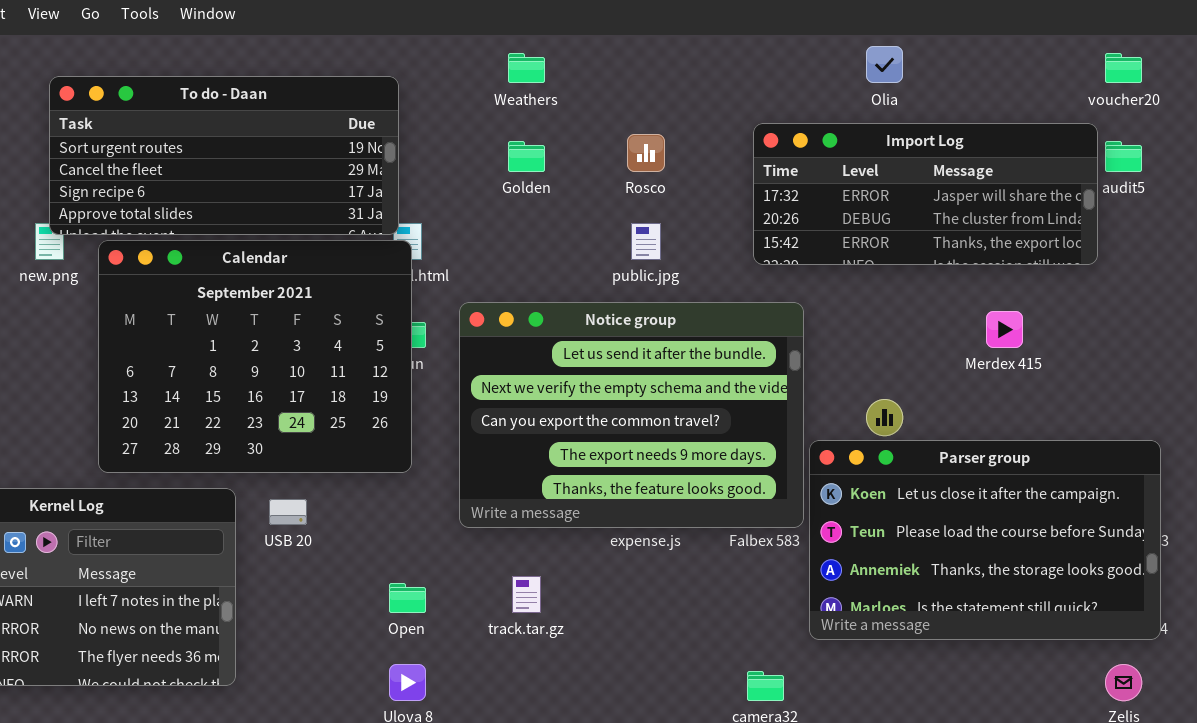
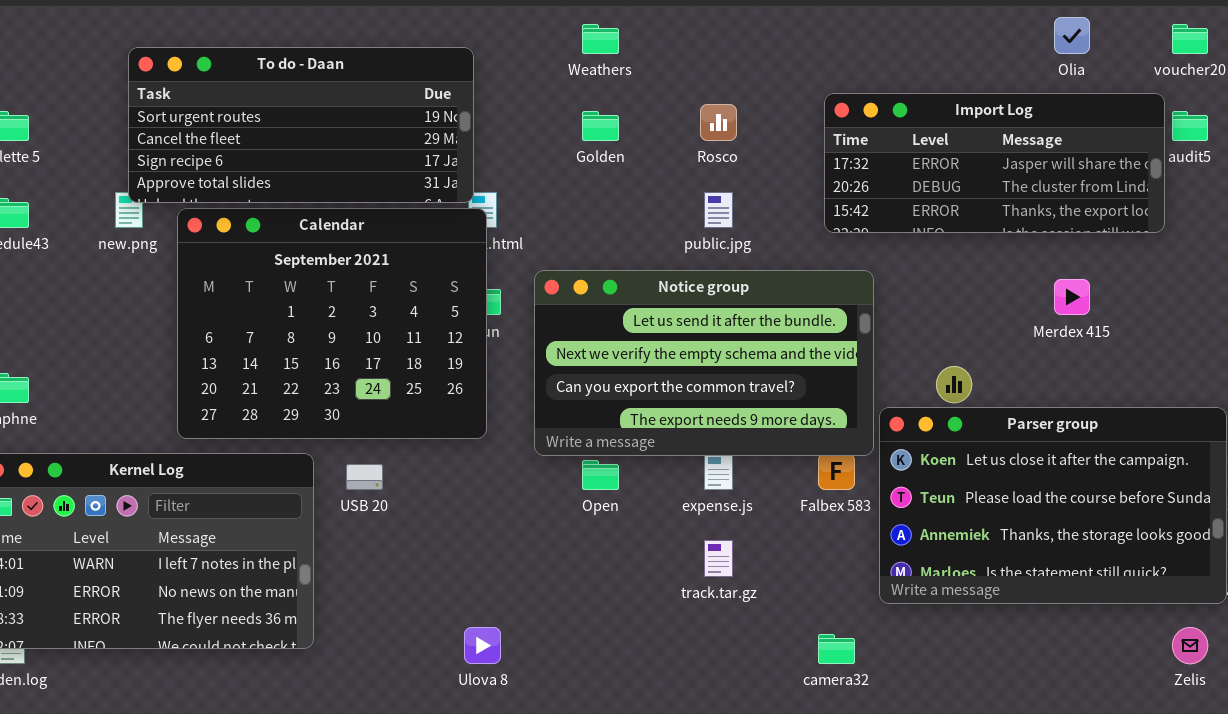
Olia: [866,46,903,83] -> [1054,17,1090,54], moved
Notice group: [459,302,804,528] -> [534,270,874,456], resized
track.tar.gz: [512,576,541,613] -> [704,540,733,577], moved
Open: [389,583,426,613] -> [582,460,619,490], moved

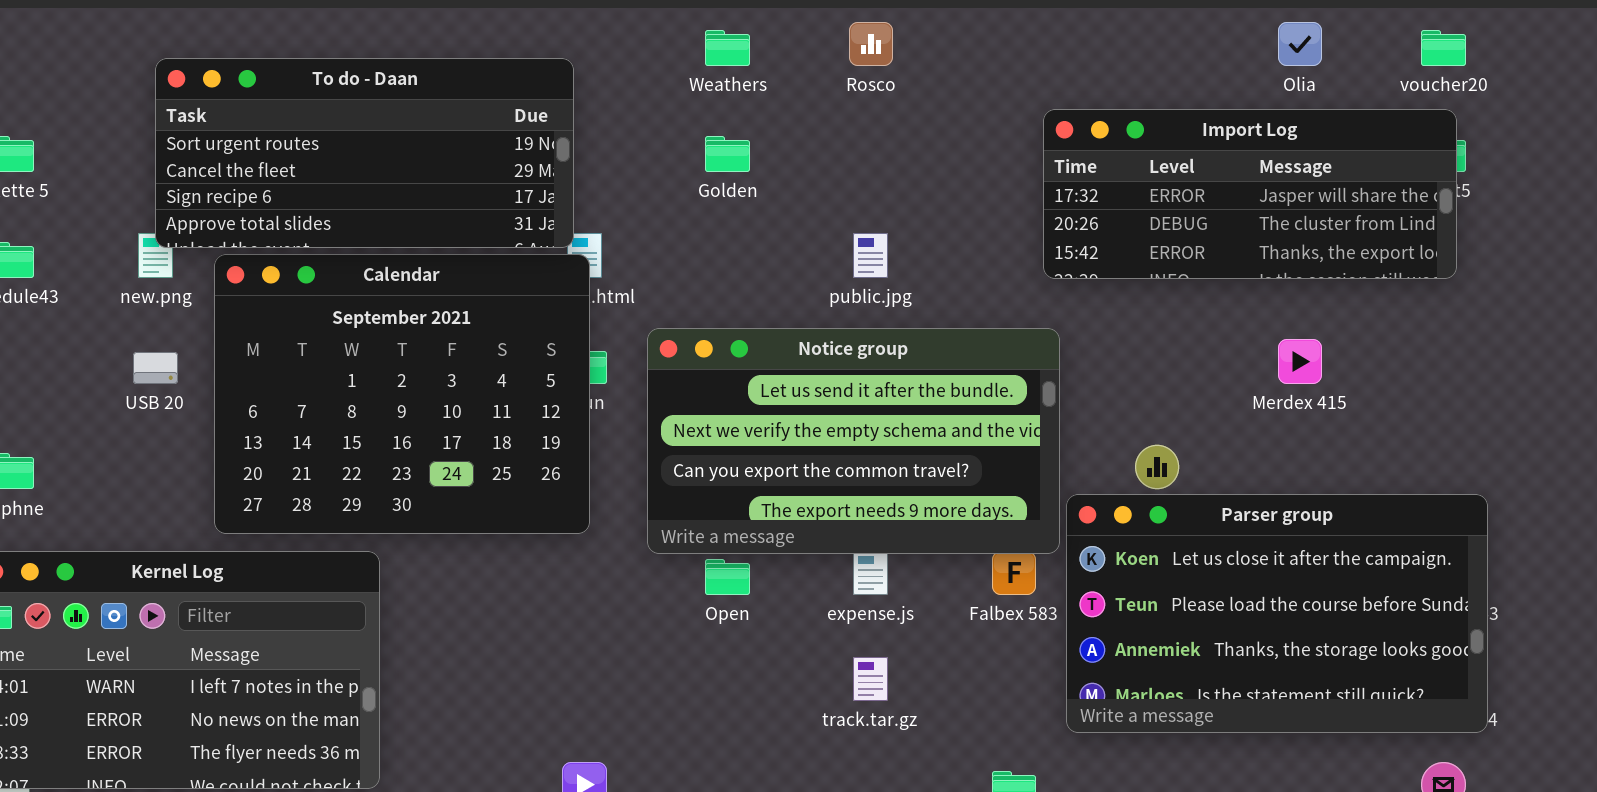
Import Log: [824,93,1165,233] -> [1043,109,1457,279], moved
Rosco: [700,104,737,141] -> [849,22,893,66], moved
USB 20: [346,464,383,490] -> [133,352,178,384], moved

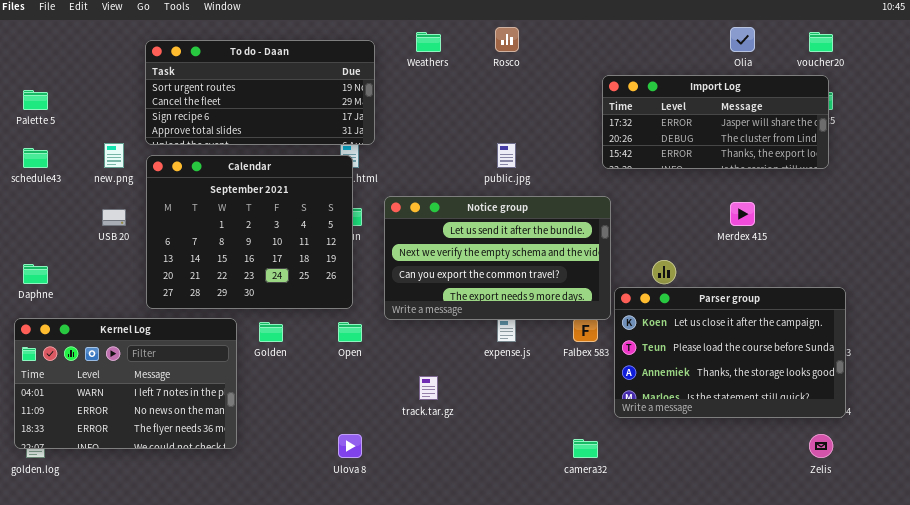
To do - Daan: [155,58,574,248] -> [145,40,375,145], moved
Golden: [705,136,750,172] -> [259,322,283,342], moved
Open: [705,559,750,595] -> [338,322,362,342], moved
track.tar.gz: [853,657,888,701] -> [419,376,438,400], moved

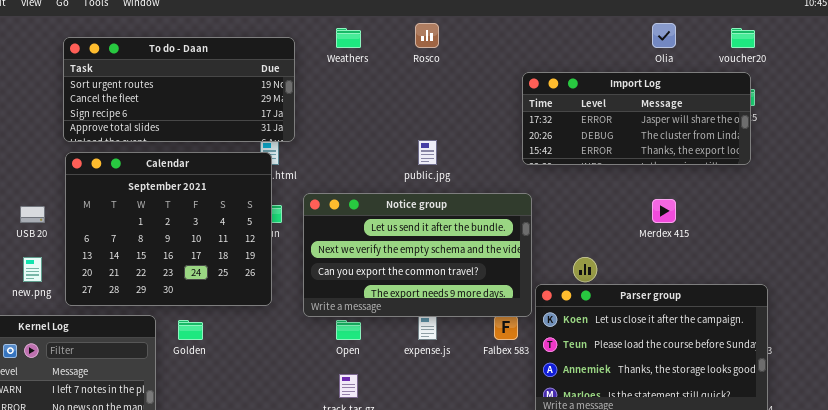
new.png: [104,143,124,168] -> [23,257,42,282], moved
Open: [338,322,362,342] -> [336,320,361,340], moved

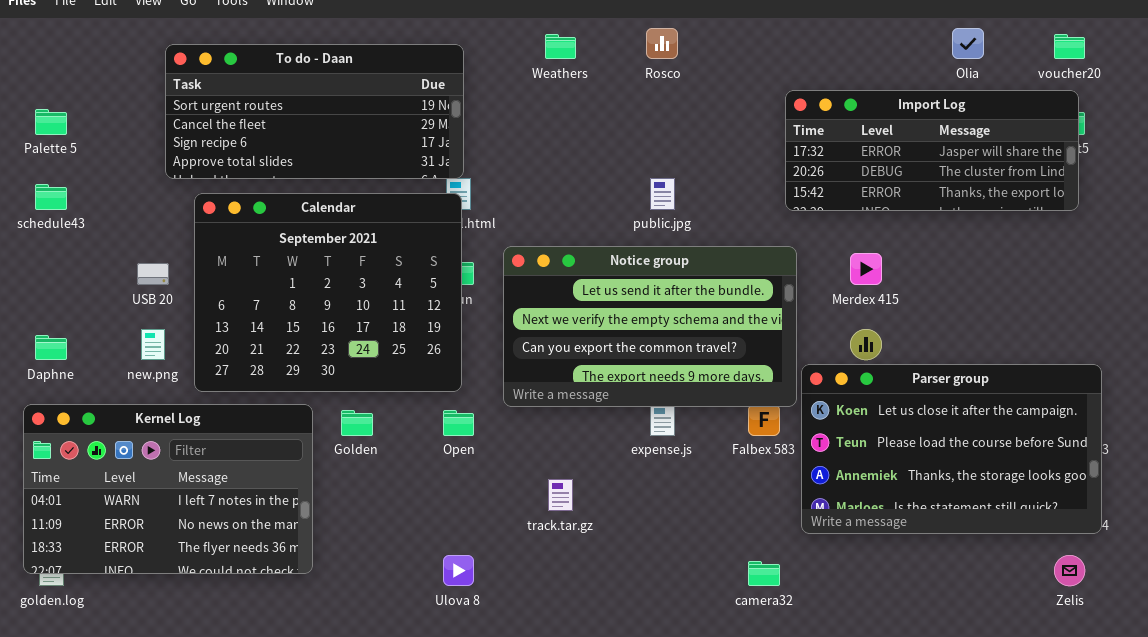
To do - Daan: [63,37,295,142] -> [165,44,464,179], moved
Merdex 415: [652,199,676,223] -> [850,253,882,285], moved
Open: [336,320,361,340] -> [443,410,474,436], moved

